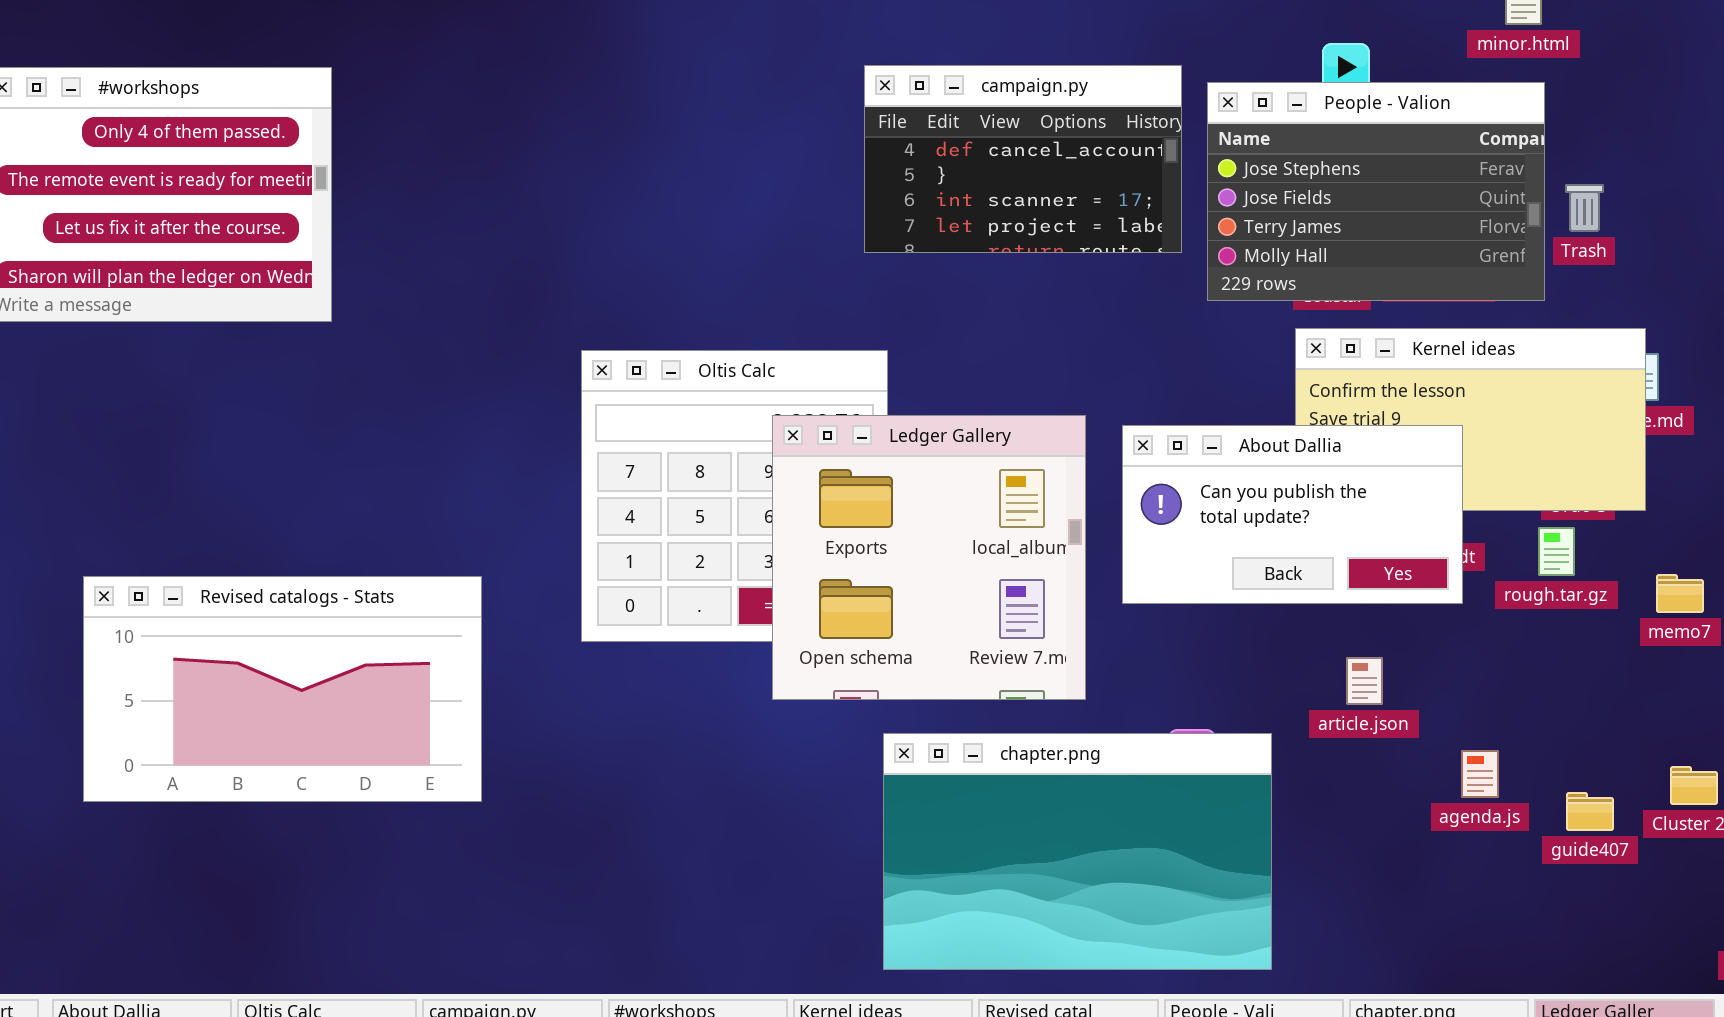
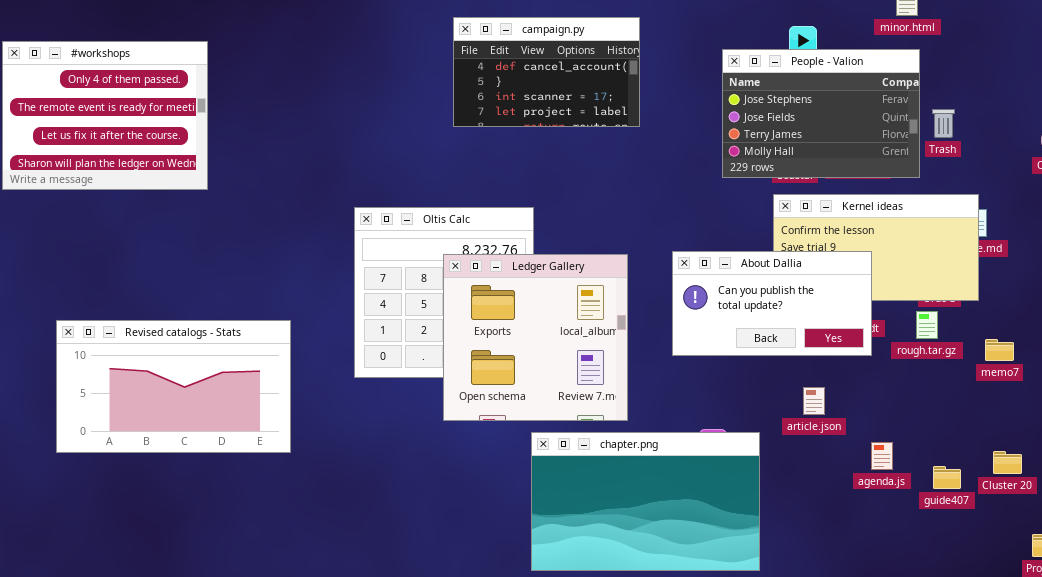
campaign.py: [864,65,1182,253] -> [453,17,640,127], moved
Ledger Gallery: [772,415,1086,700] -> [443,254,628,421], moved
Revised catalogs - Stats: [83,576,482,802] -> [56,320,291,453], moved

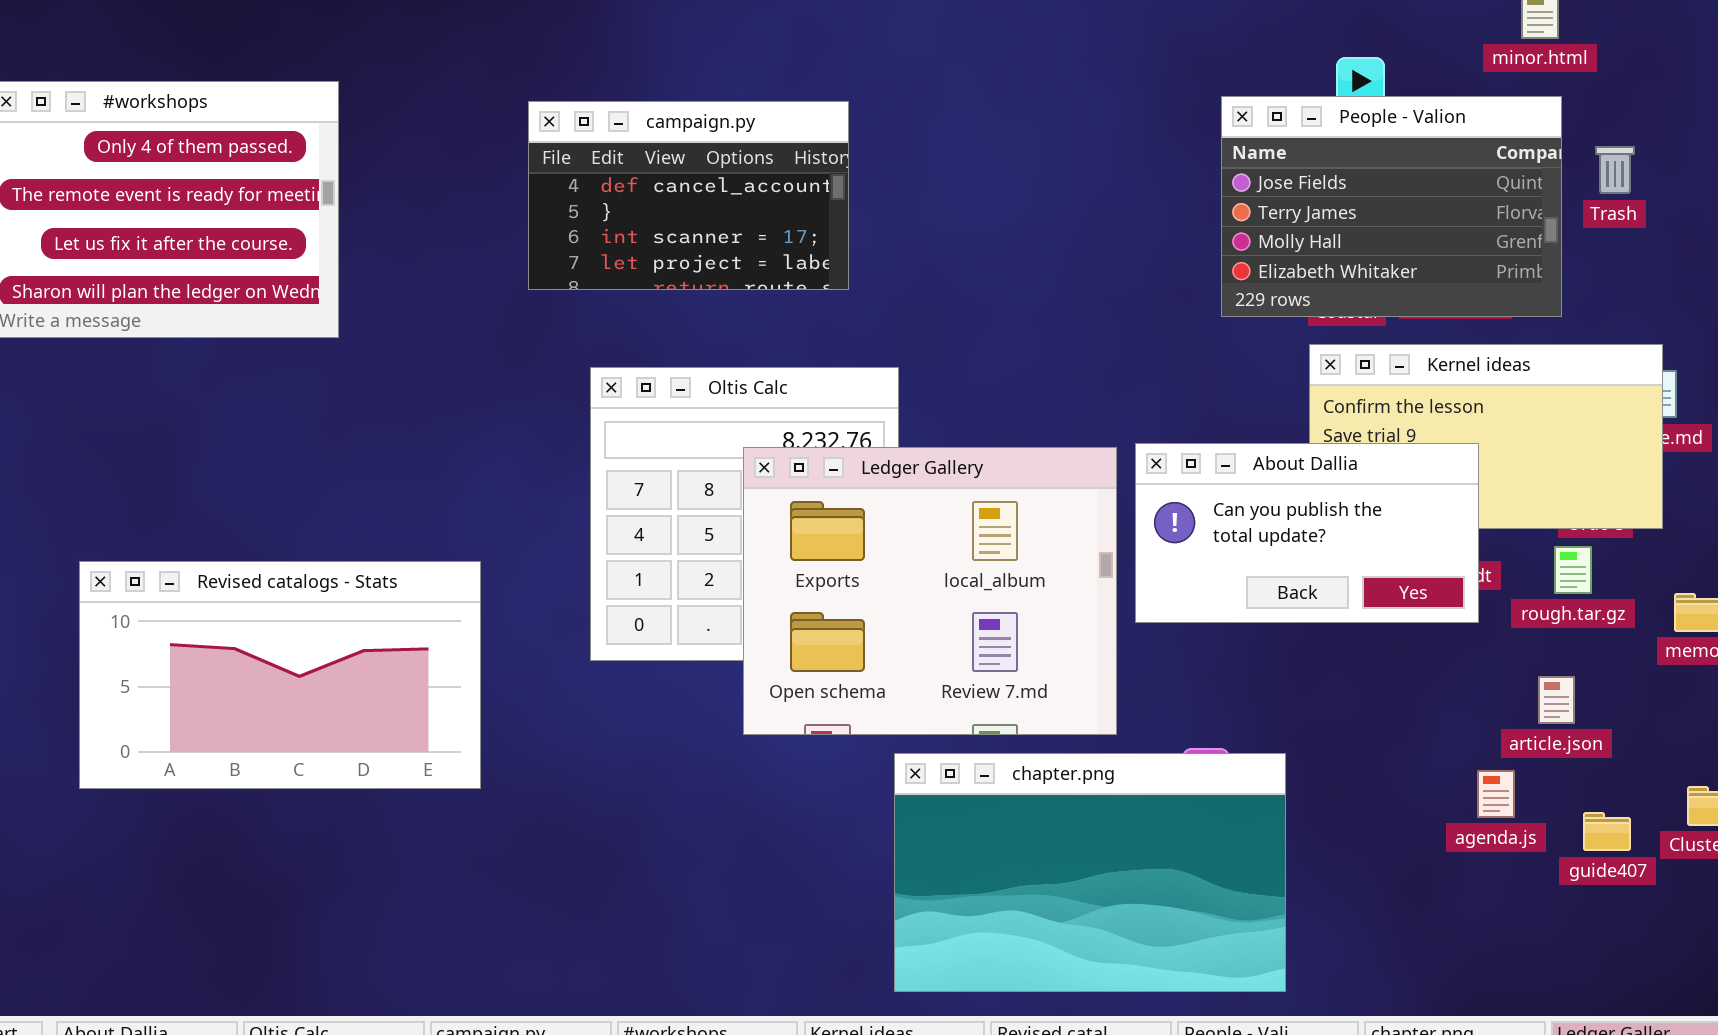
campaign.py: [453,17,640,127] -> [528,101,849,290], moved
People - Valion: [722,49,920,178] -> [1221,96,1562,317], scrolled down 1 row
Trash: [932,109,955,138] -> [1595,146,1635,194], moved
Ledger Gallery: [443,254,628,421] -> [743,447,1117,735], resized
article.json: [803,387,825,415] -> [1538,676,1575,724], moved

